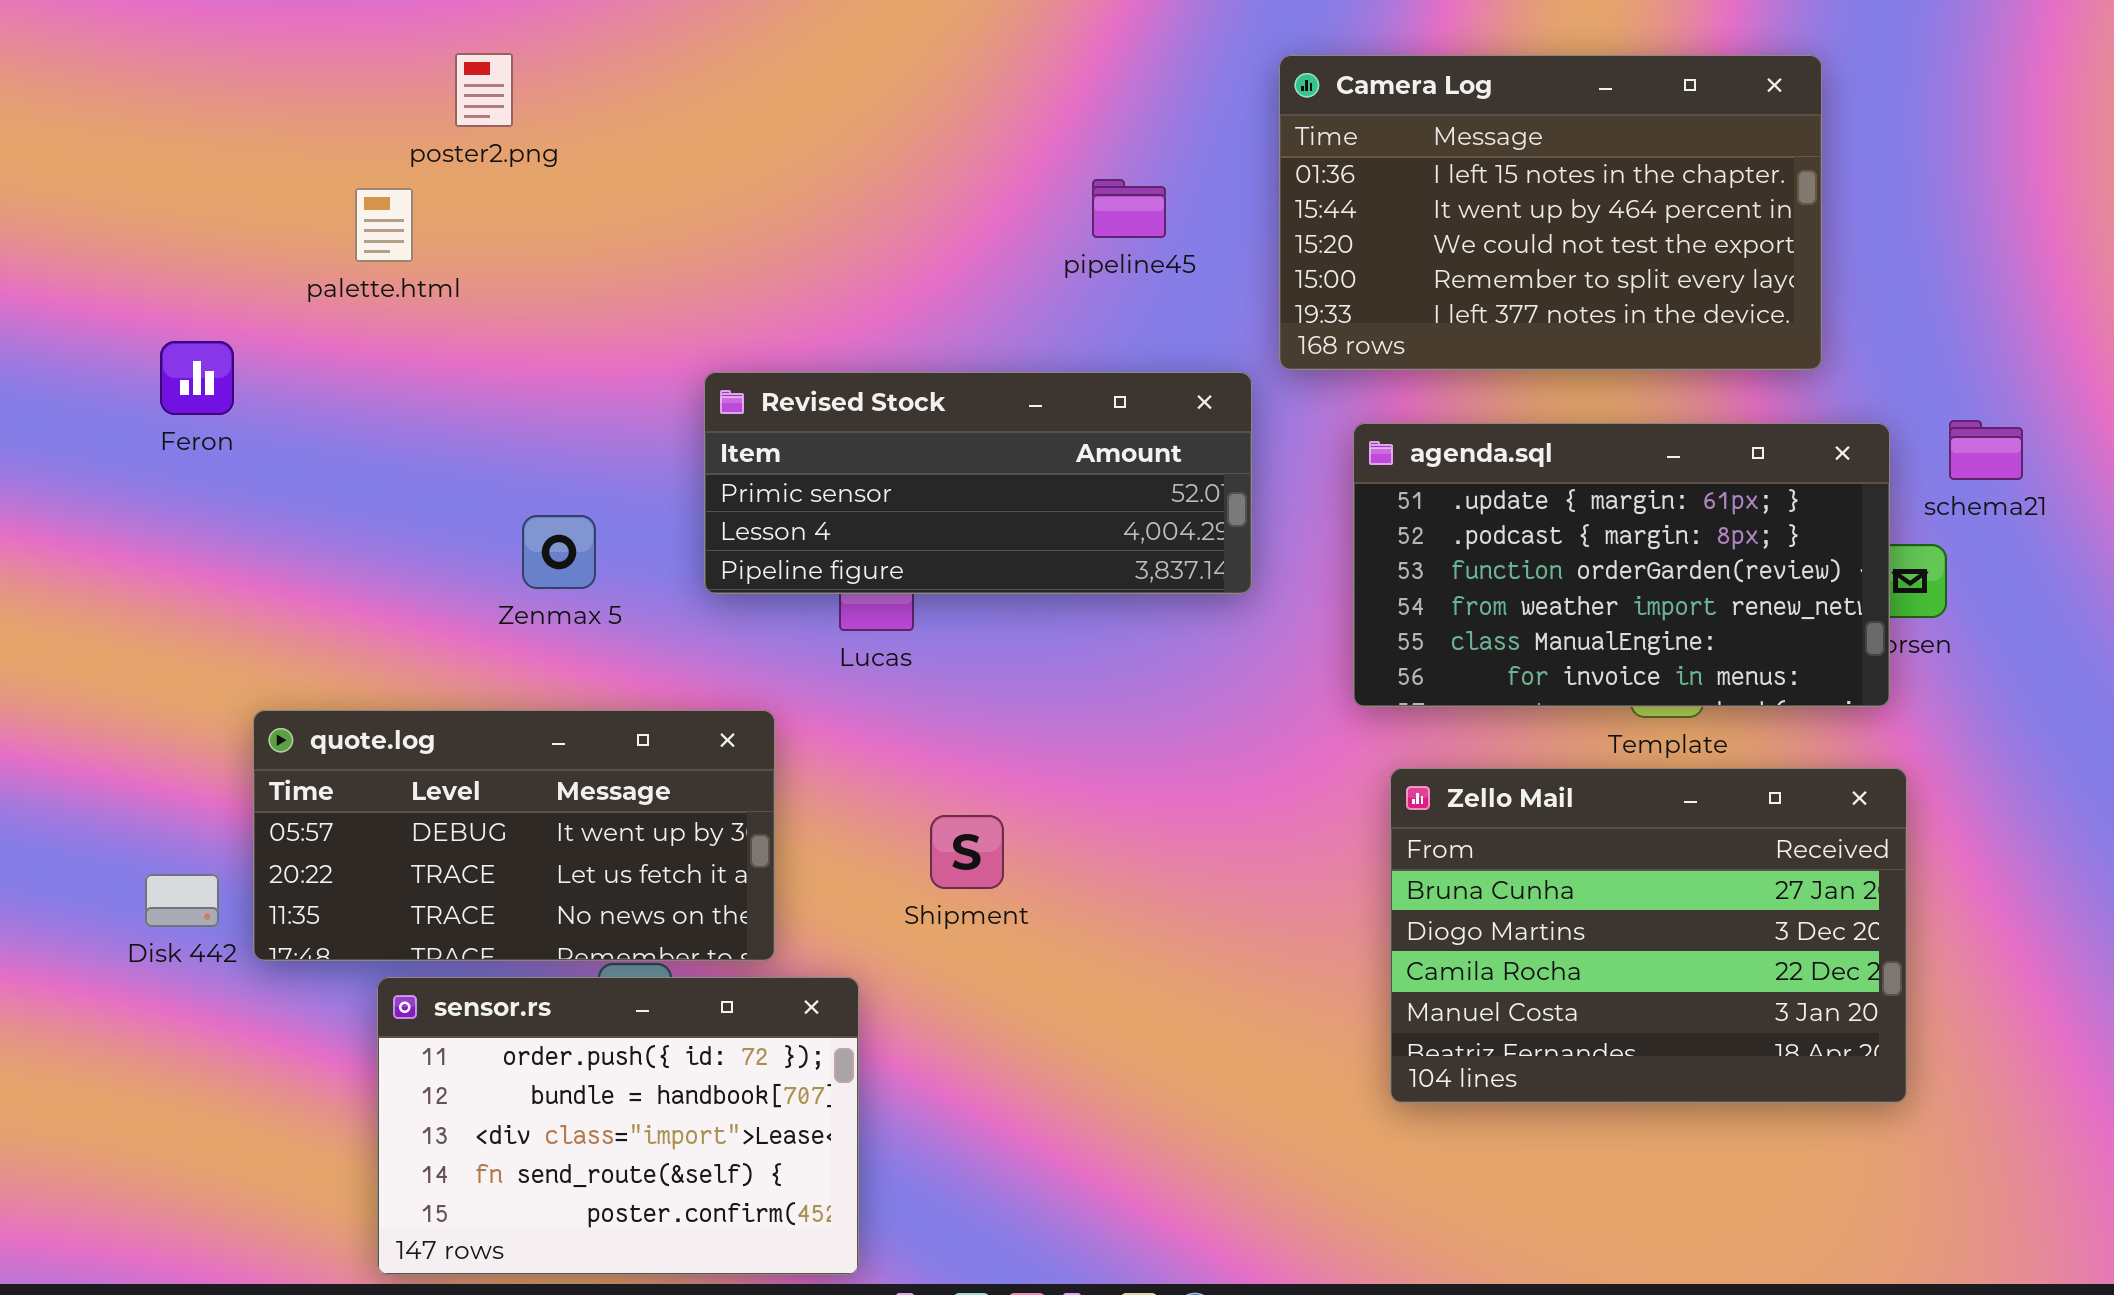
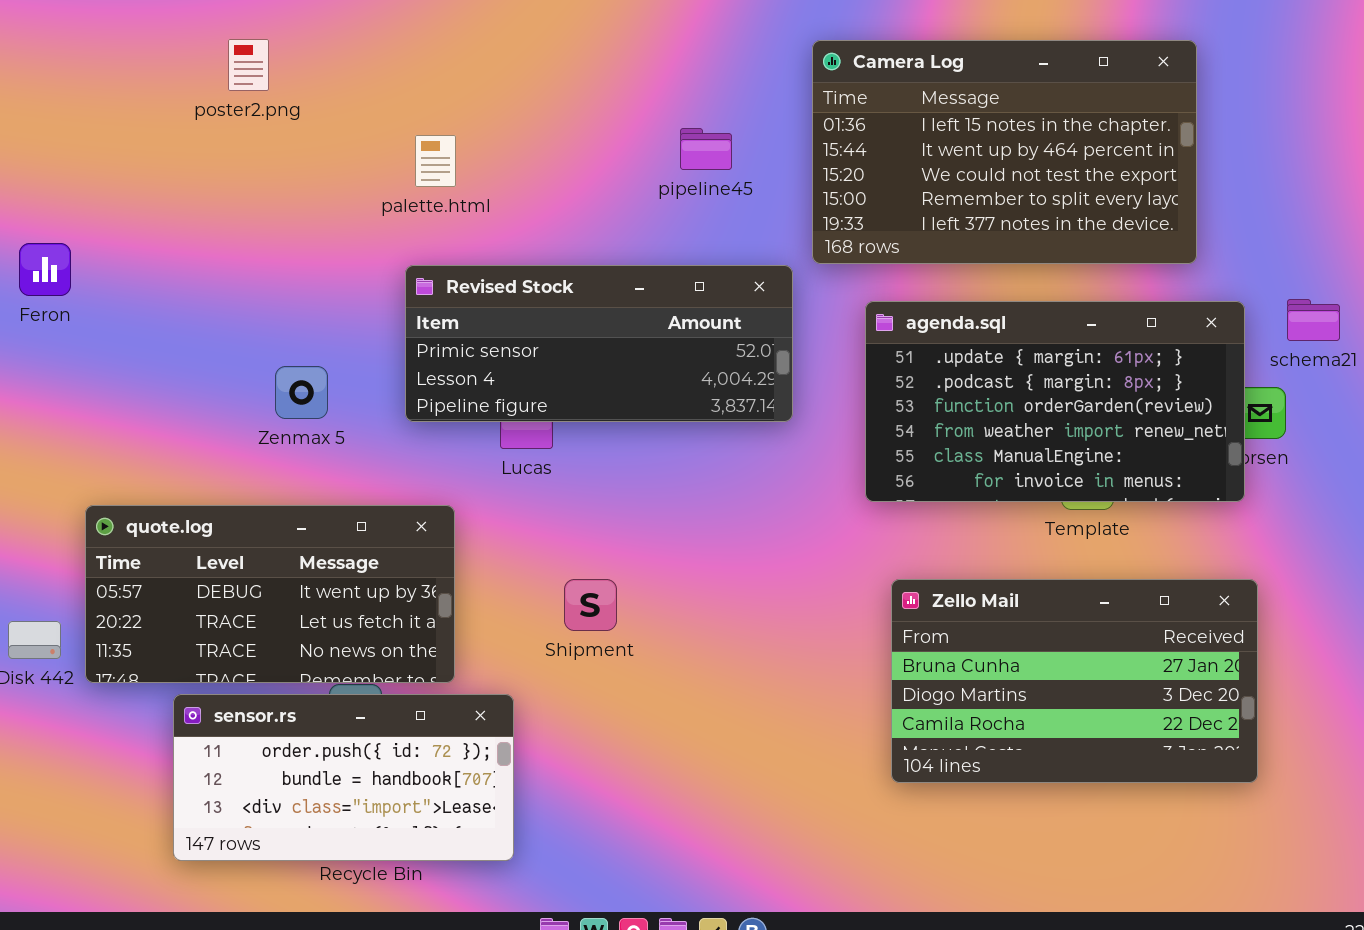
palette.html: [355,188,413,262] -> [415,135,456,187], moved
Zello Mail: [1390,768,1907,1103] -> [891,579,1258,783], resized
sensor.rs: [377,977,859,1275] -> [173,694,514,861], resized

